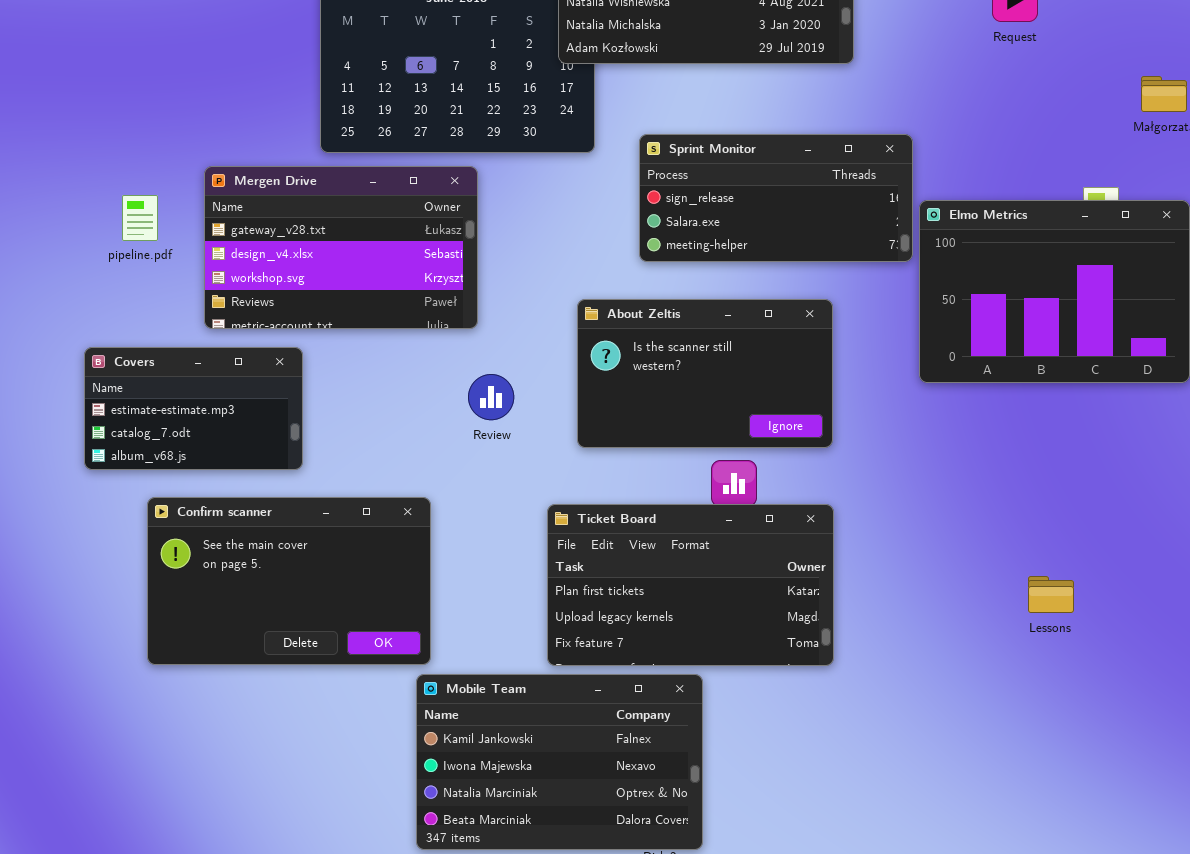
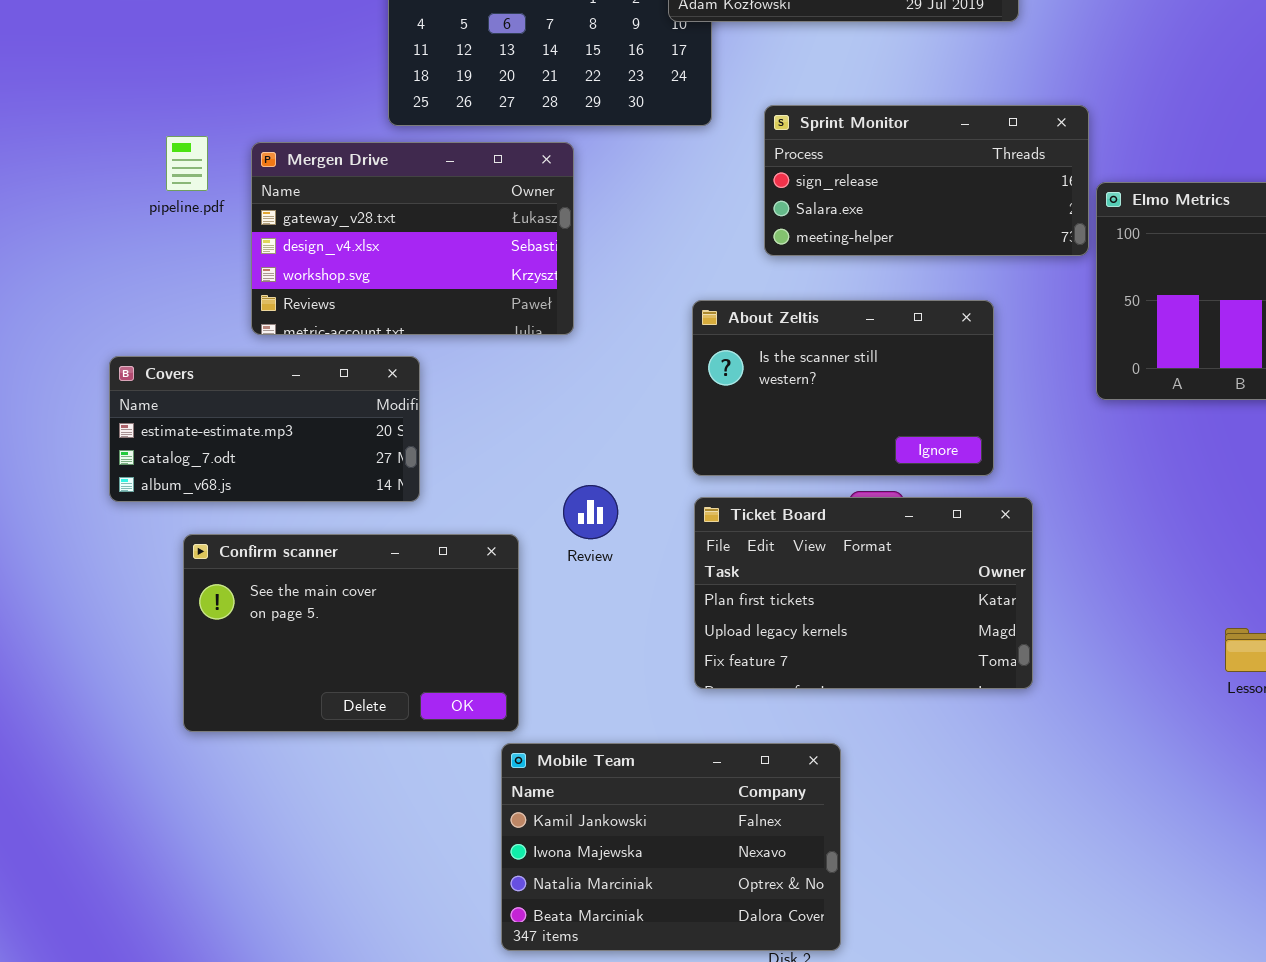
pipeline.pdf: [122,195,158,241] -> [166,136,208,191], moved
Covers: [84,347,303,470] -> [109,356,420,502], resized
Review: [468,374,514,420] -> [563,485,618,539], moved
Ticket Board: [547,504,834,666] -> [694,497,1033,689], moved

